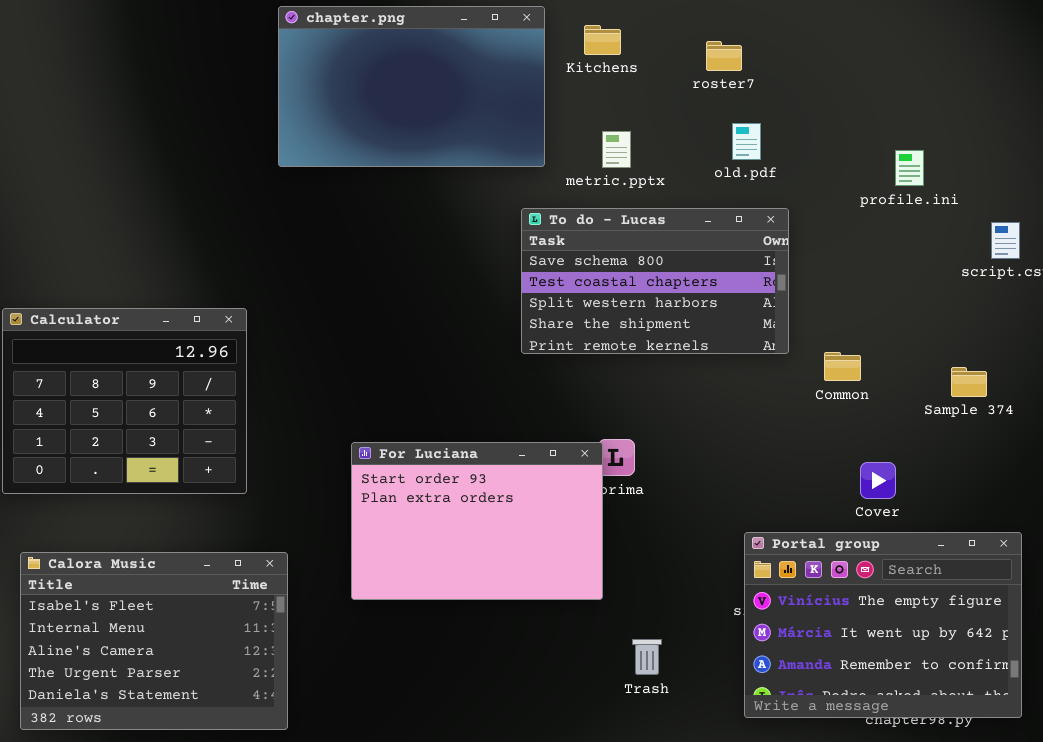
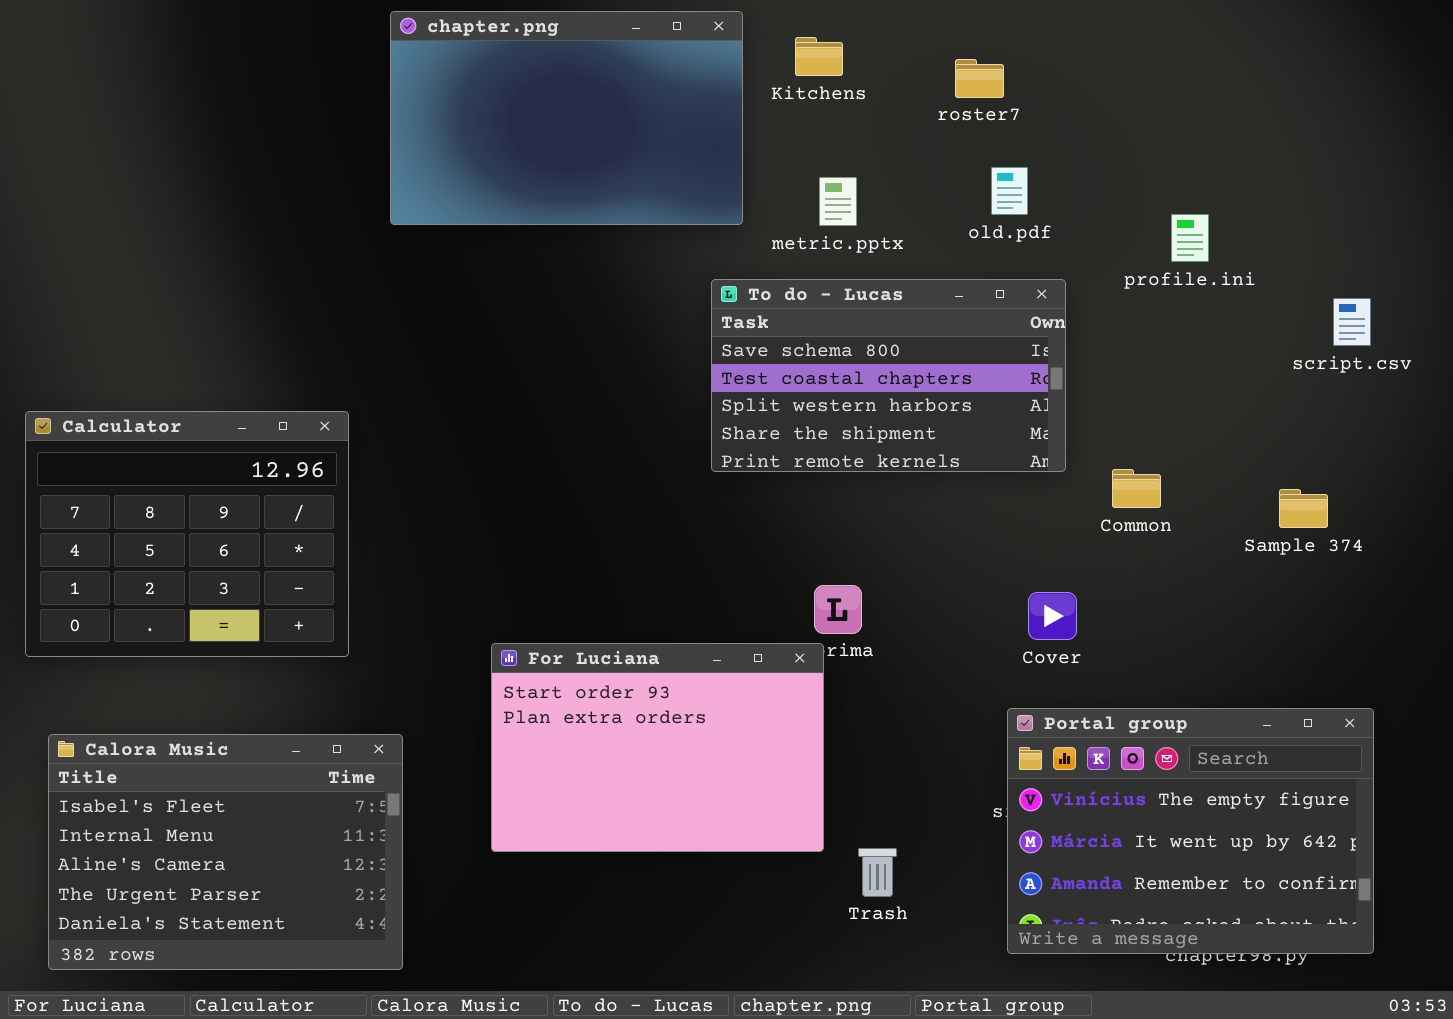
profile.ini: [895,150,924,186] -> [1171,214,1209,262], moved
For Luciana: [351,442,603,600] -> [491,643,824,852], moved
Cover: [860,462,896,499] -> [1028,592,1077,640], moved

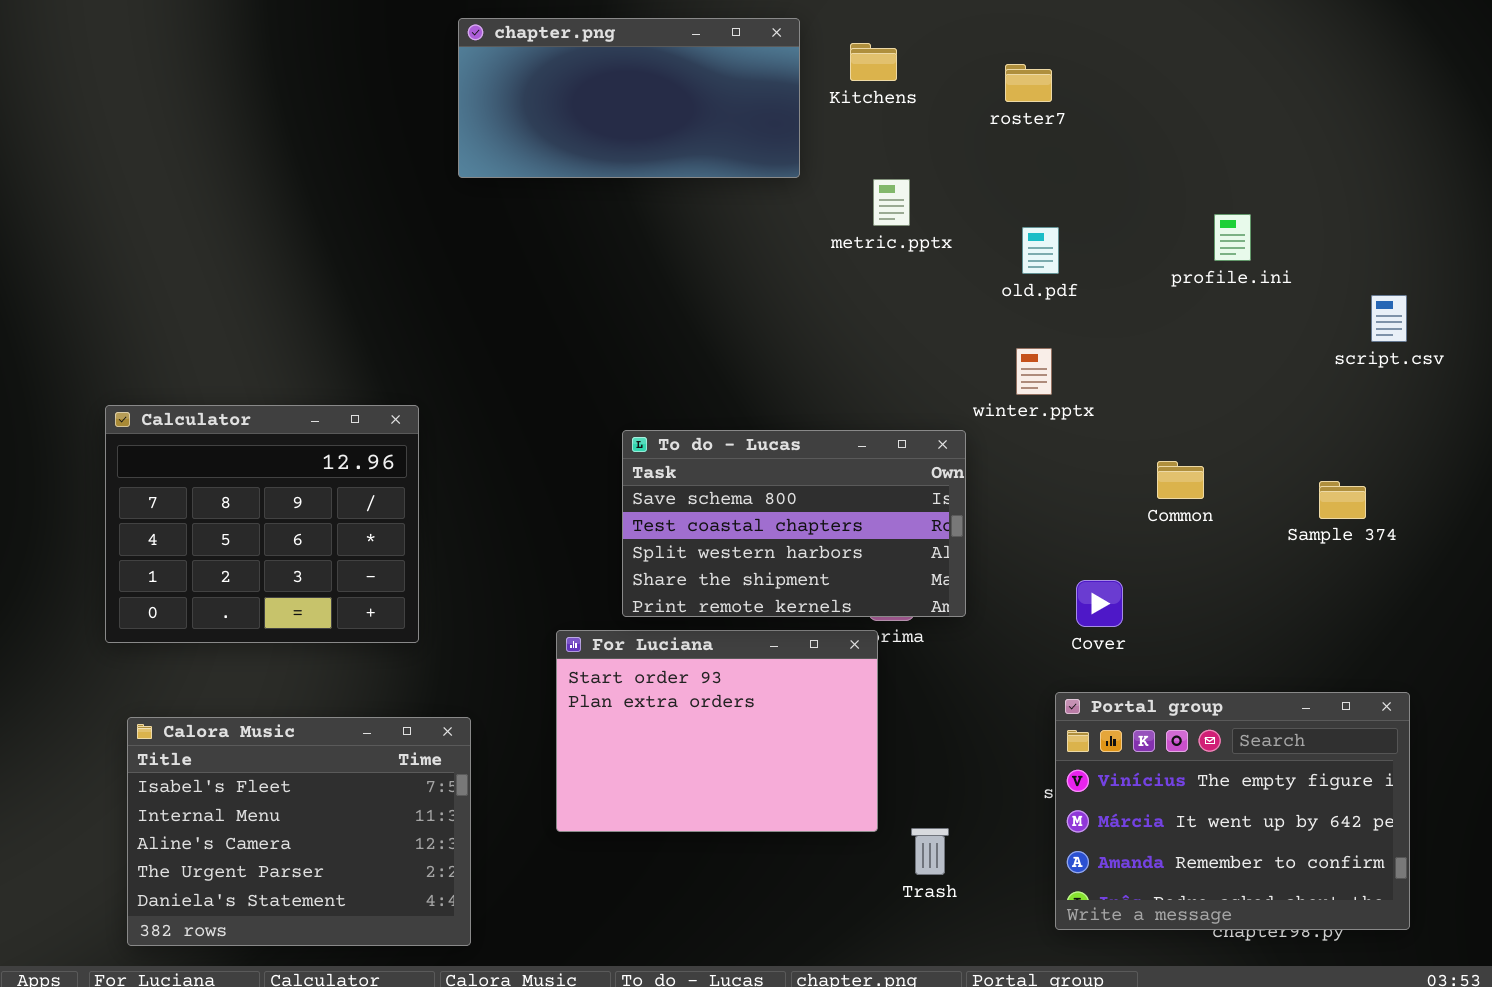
chapter.png: [390,11,743,225] -> [458,18,800,178], resized
old.pdf: [991,167,1028,215] -> [1022,227,1059,274], moved
To do - Lucas: [711,279,1066,472] -> [622,430,966,617], moved

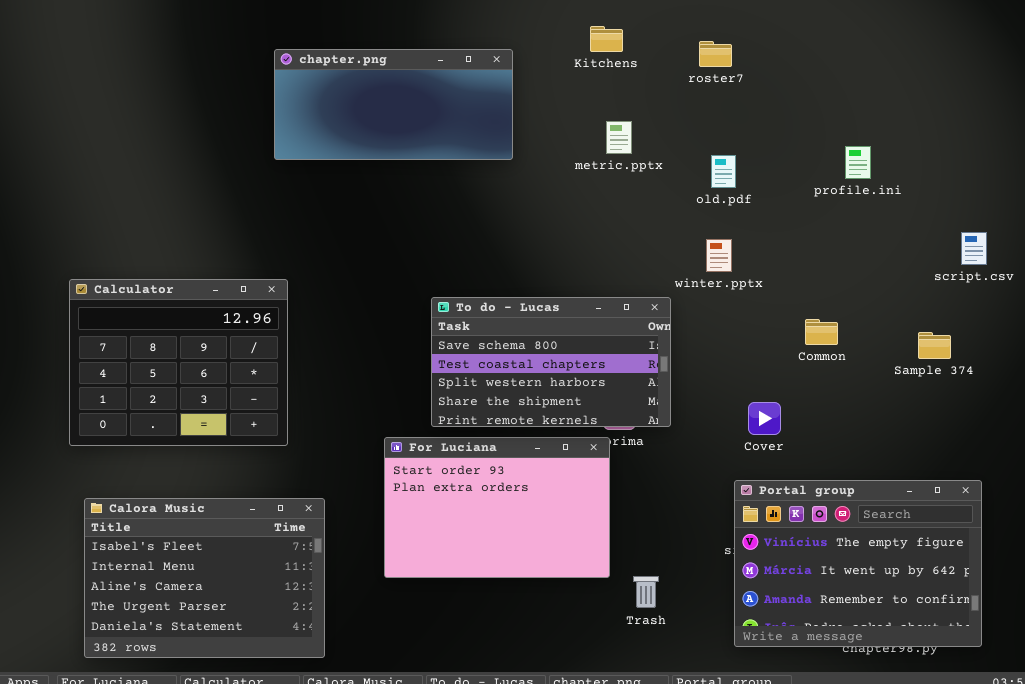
chapter.png: [458,18,800,178] -> [274,49,513,160], moved
script.csv: [1371,295,1407,342] -> [961,232,987,265], moved

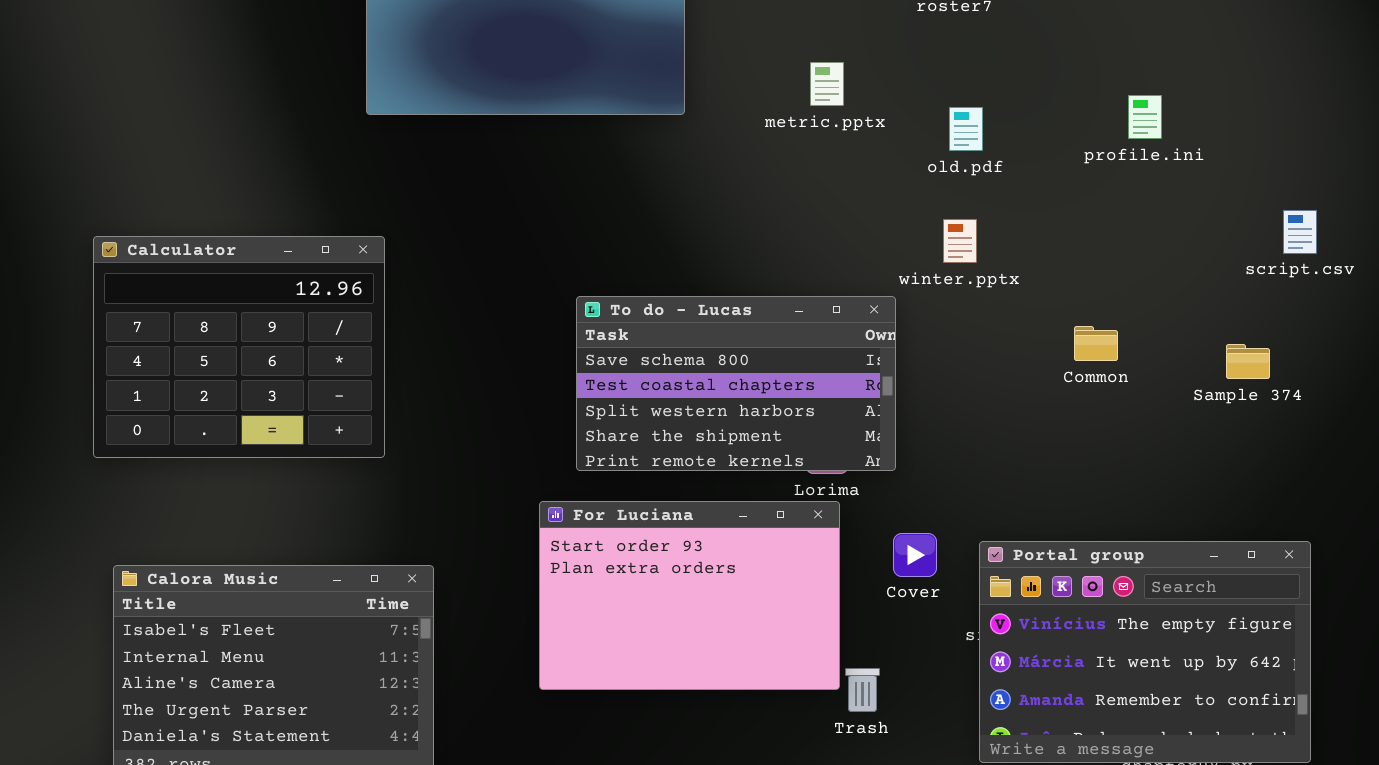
Calculator: [69,279,288,446] -> [93,236,385,458], moved
Cover: [748,402,781,435] -> [893,533,937,577], moved
For Luciana: [384,437,610,578] -> [539,501,840,690], moved

